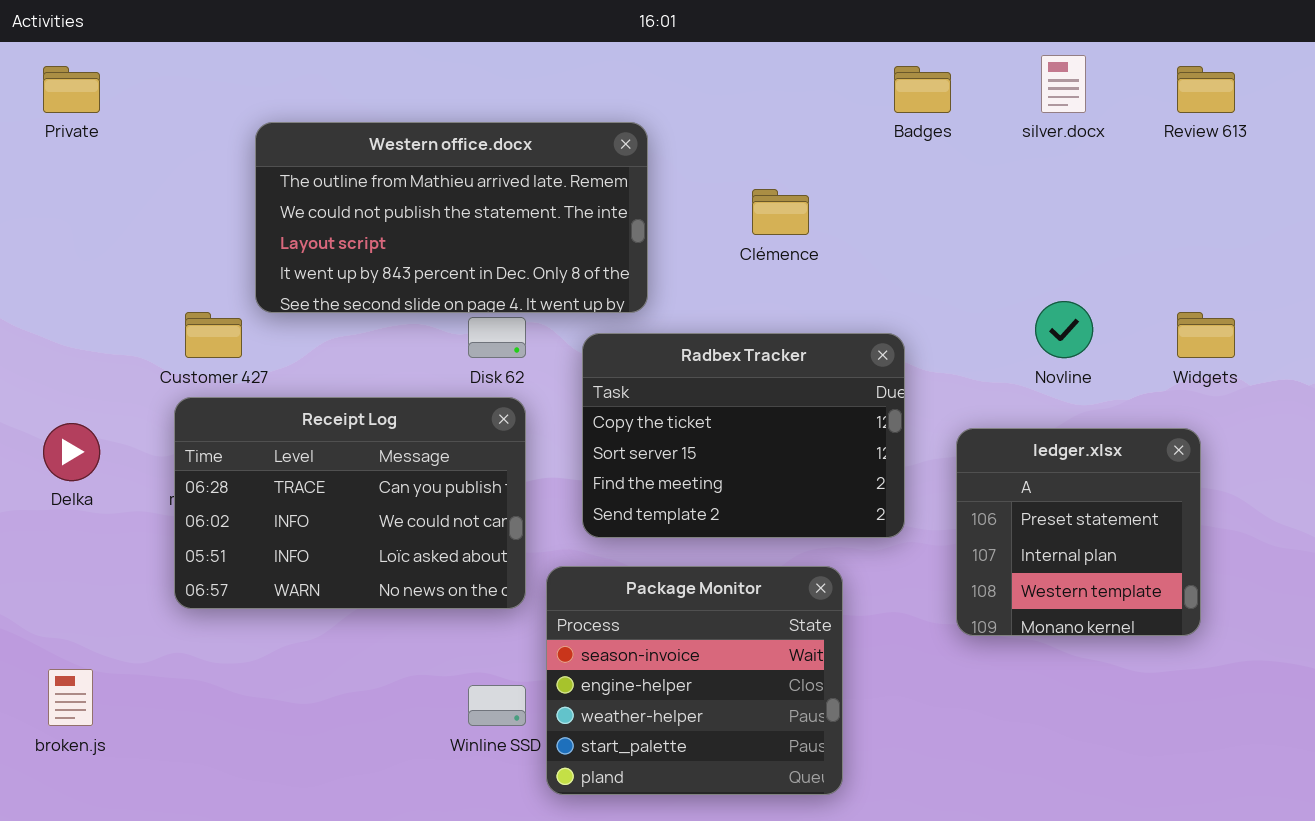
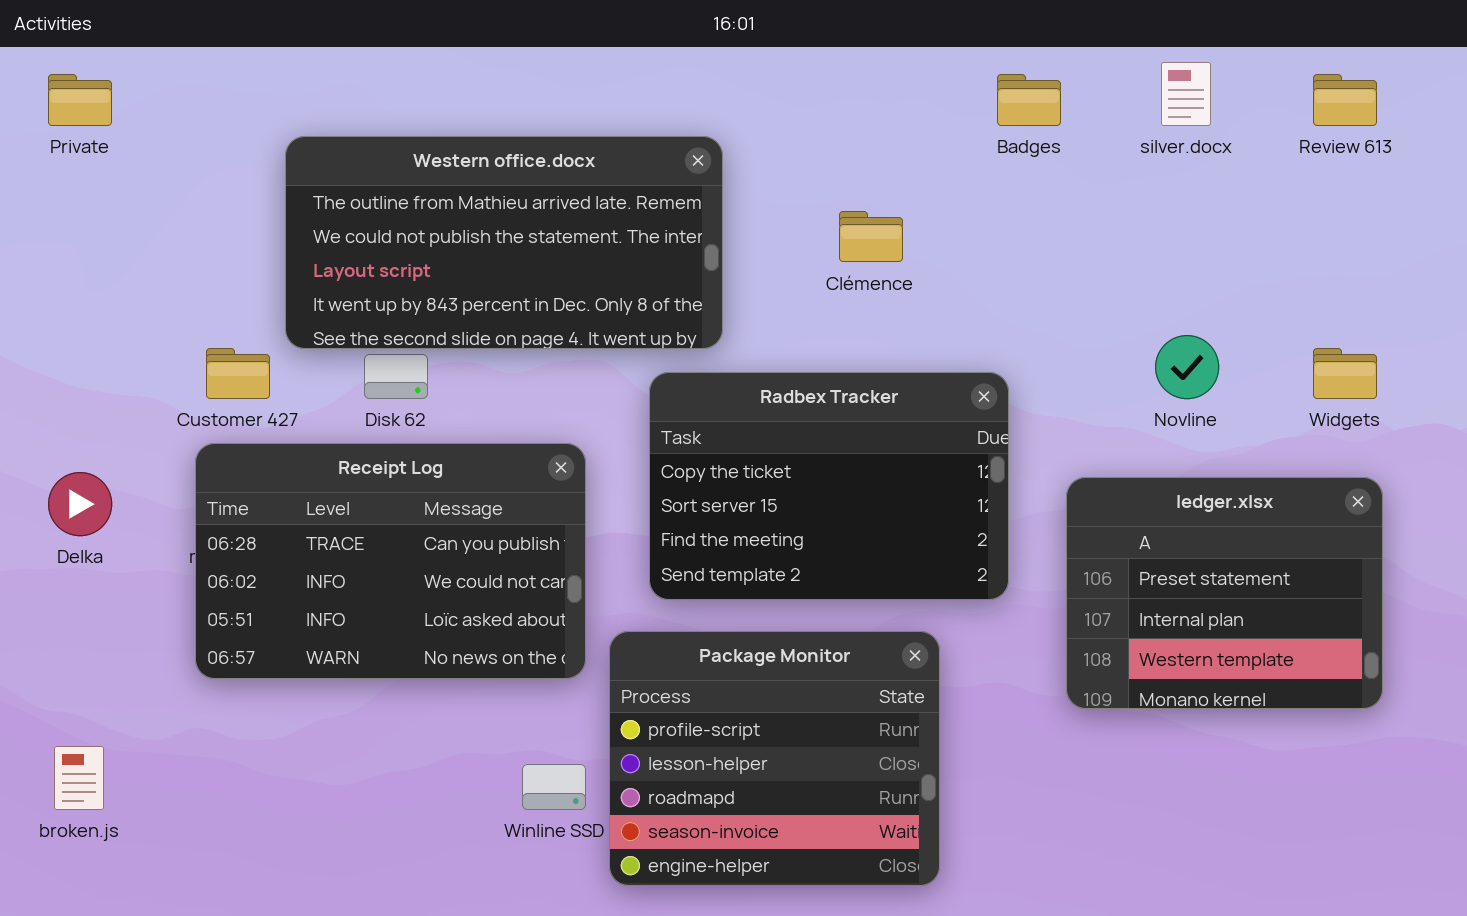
Disk 62: [468,317,526,358] -> [364,354,428,399], moved
ledger.xlsx: [956,428,1201,636] -> [1066,477,1383,709], resized
Package Monitor: [546,566,843,795] -> [609,631,940,886], scrolled up 3 rows

